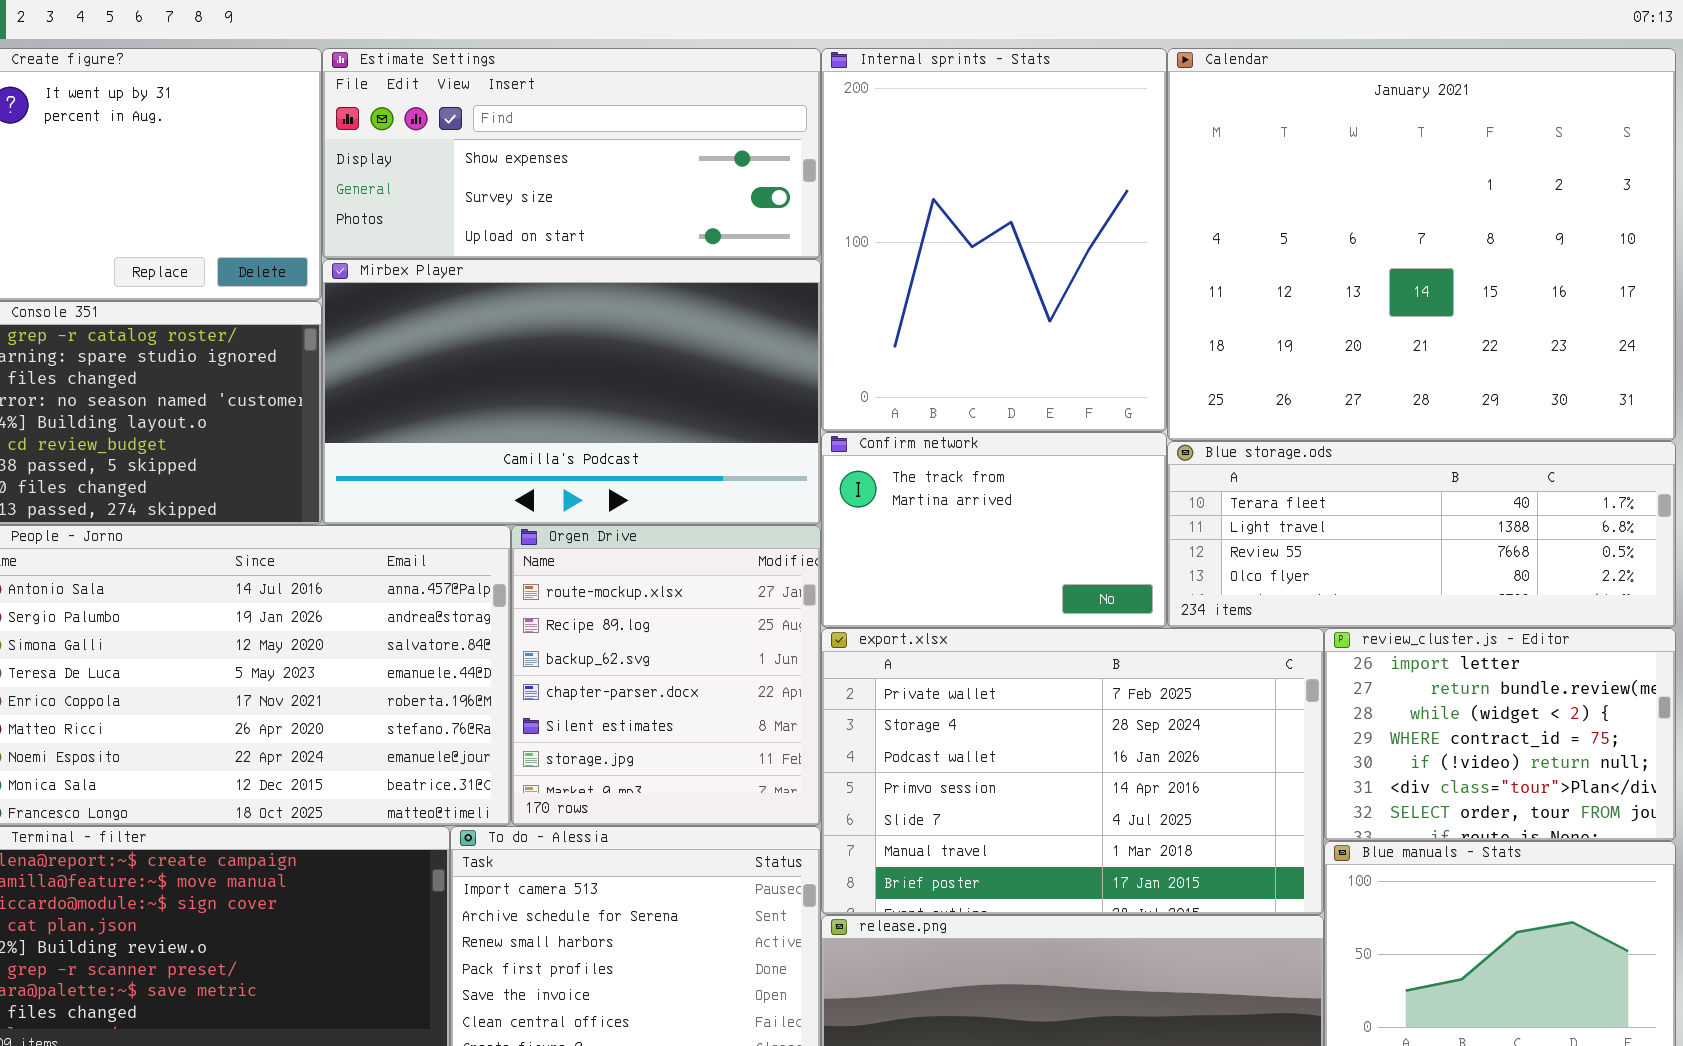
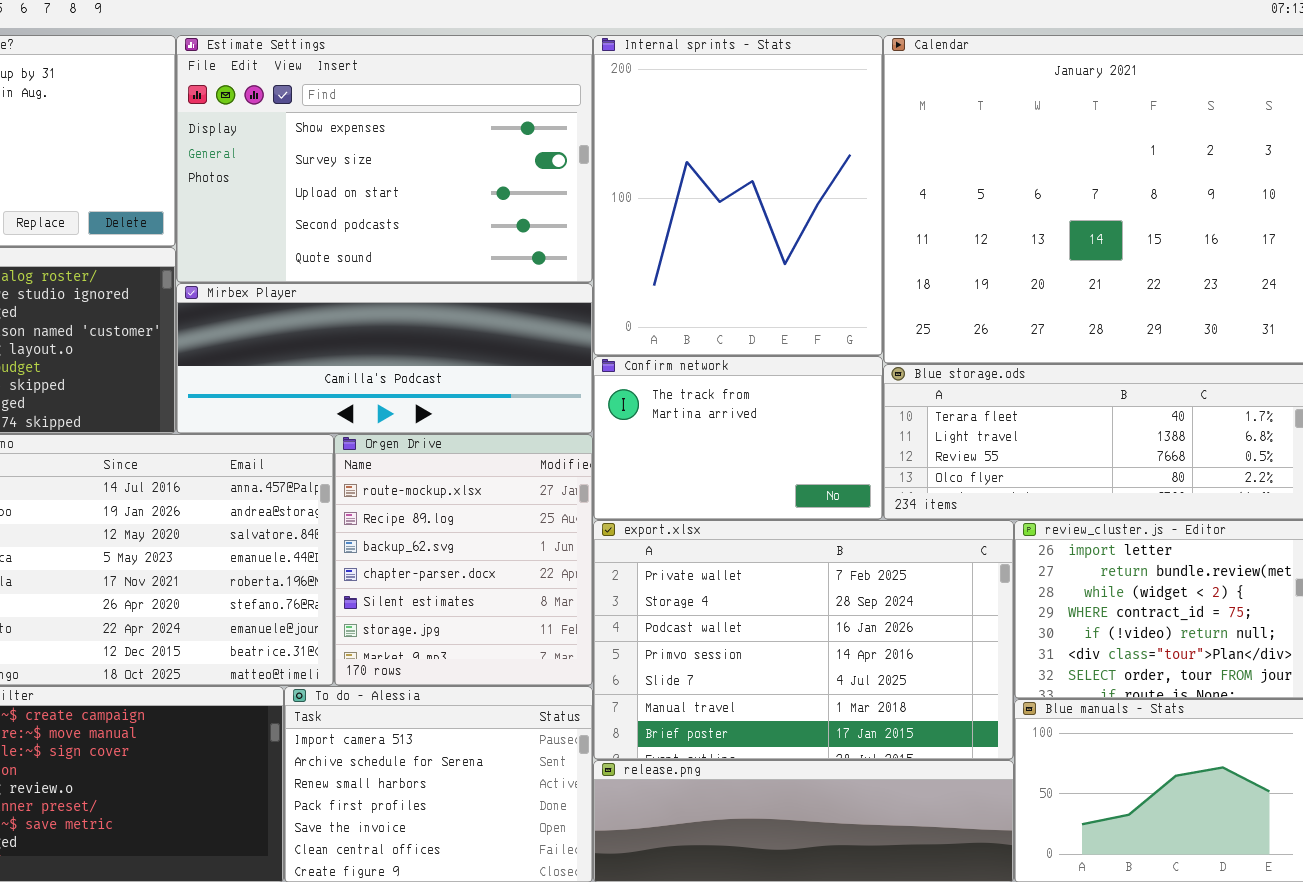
Estimate Settings: [322,48,821,259] -> [176,35,593,283], resized
Mirbex Player: [322,259,821,525] -> [176,283,593,434], resized

